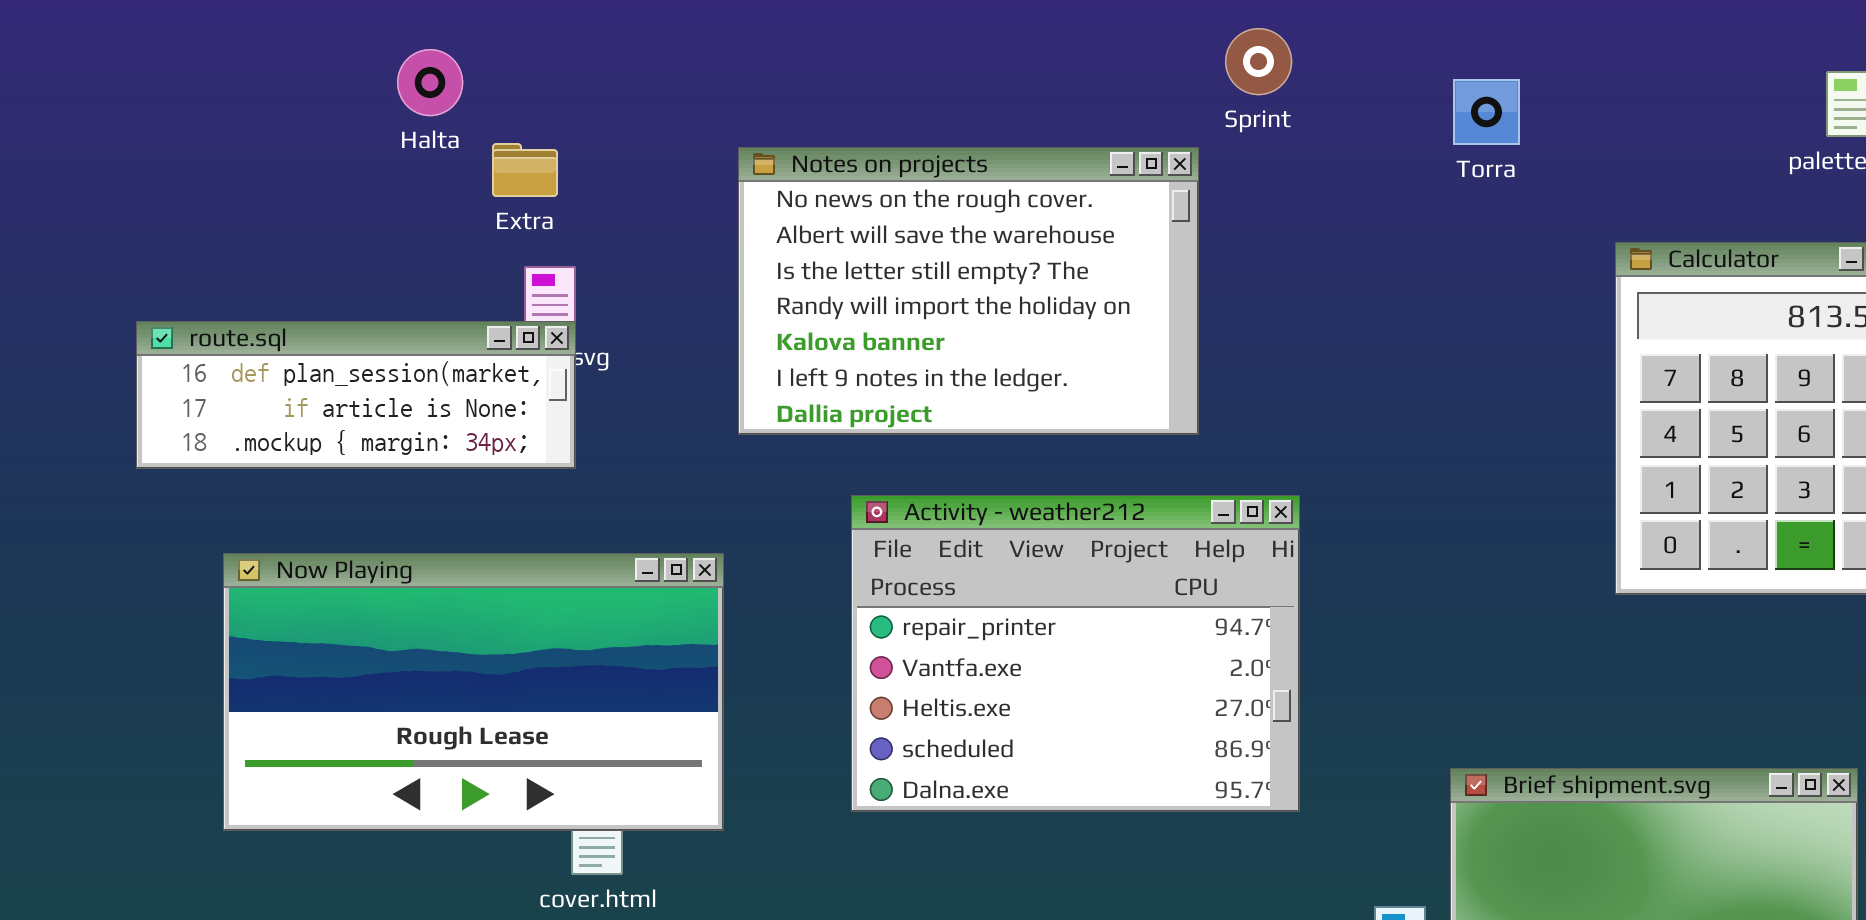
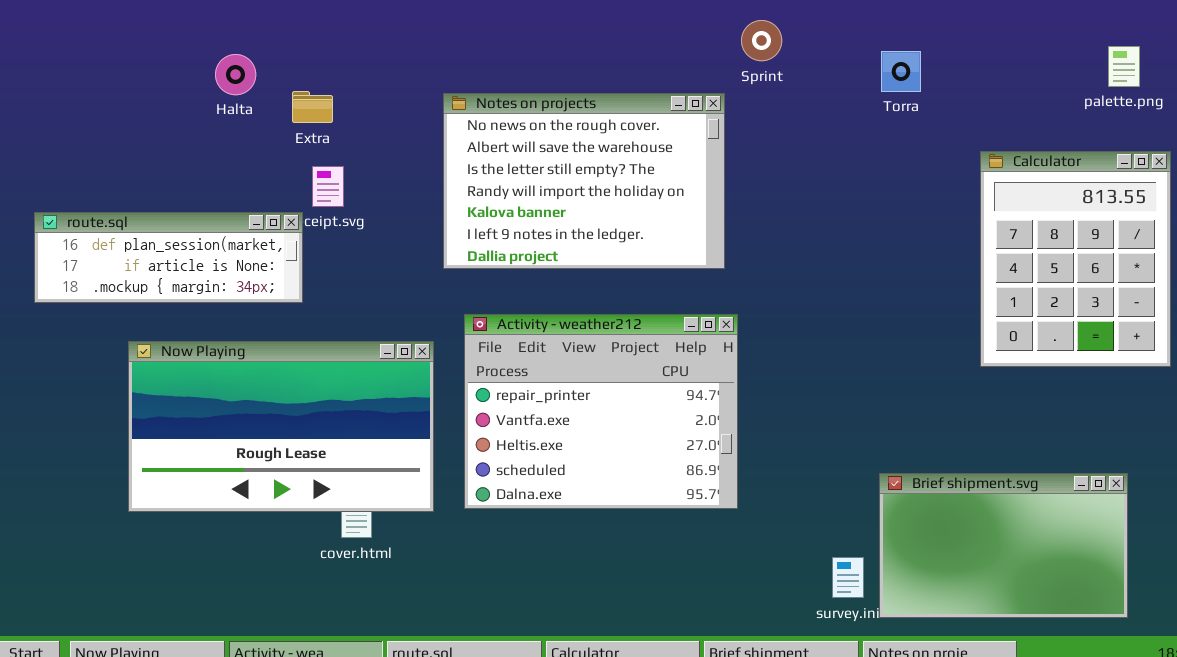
Halta: [397,49,463,116] -> [215,54,256,95], moved
route.sql: [136,321,576,469] -> [34,212,303,303], moved
Activity - weather212: [851,495,1300,812] -> [464,314,738,509], moved

